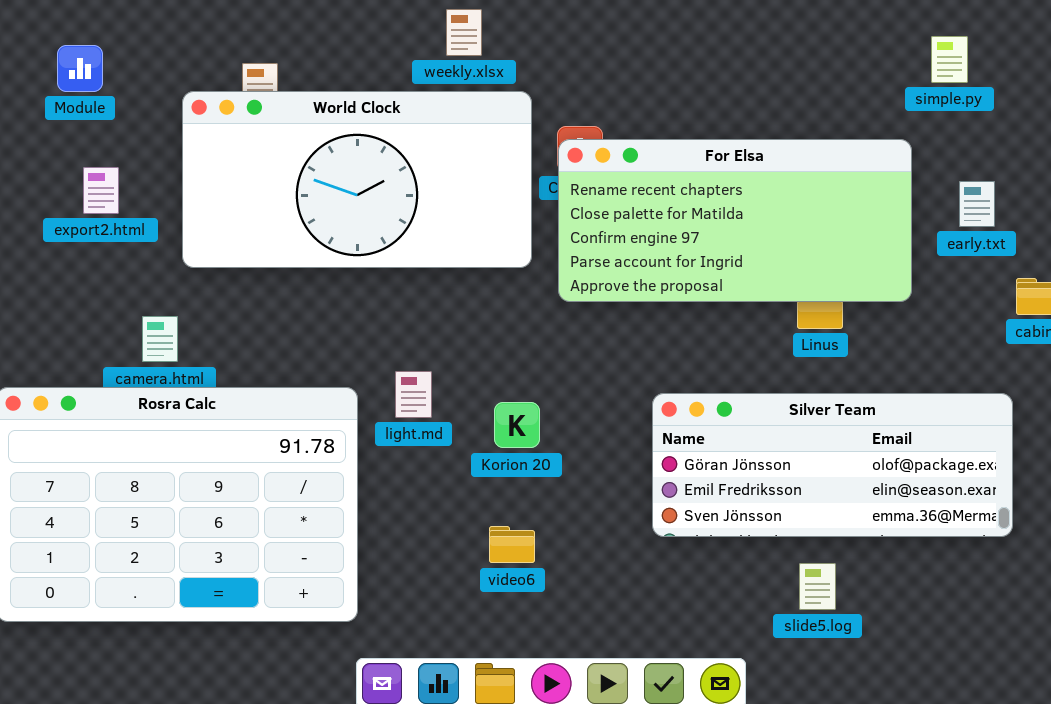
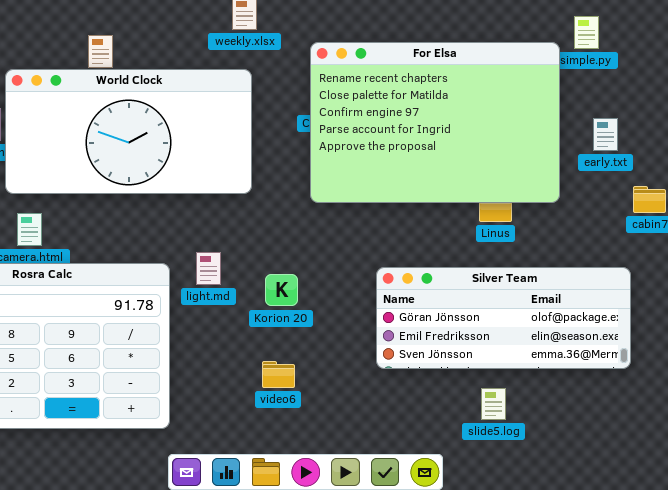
World Clock: [182,91,532,268] -> [5,69,252,194], moved
For Elsa: [558,139,912,302] -> [310,42,560,203], resized

